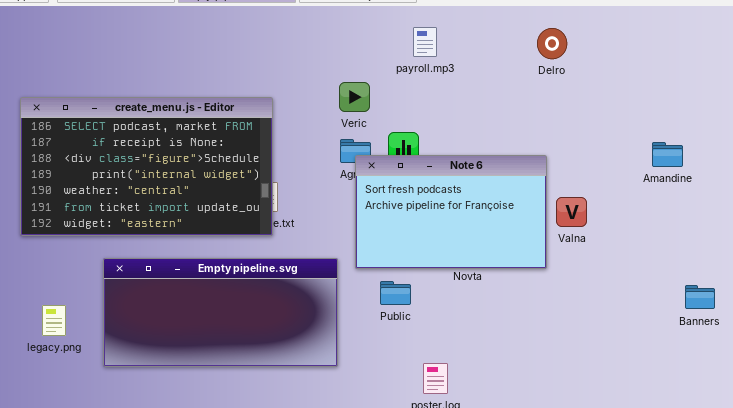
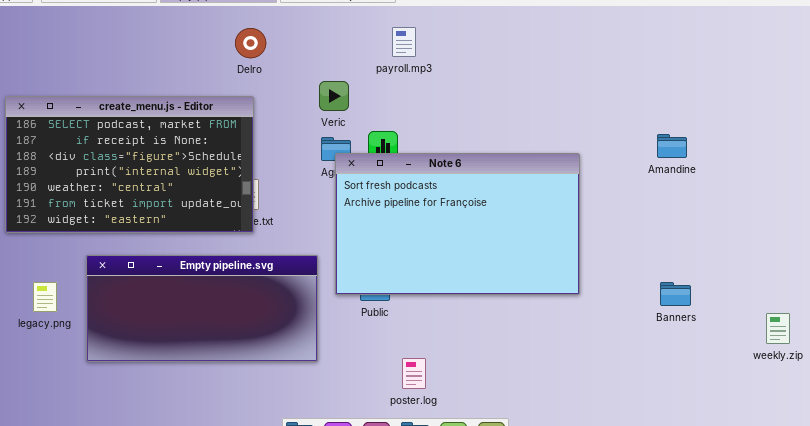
Delro: [537,28,567,59] -> [235,28,266,58], moved
Amandine: [652,142,683,167] -> [657,134,687,158], moved
Note 6: [355,155,547,269] -> [335,153,580,295], resized
legacy.png: [42,305,66,336] -> [33,282,57,312], moved

